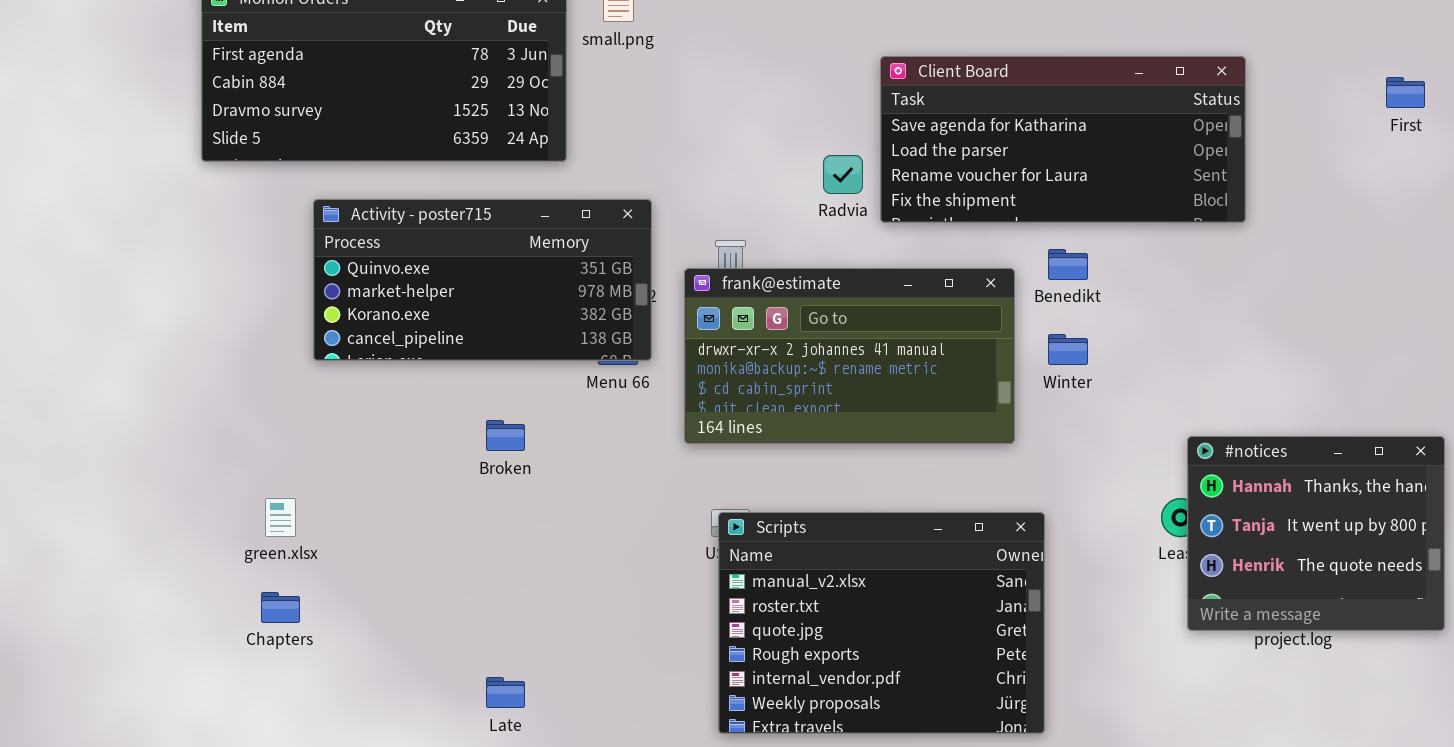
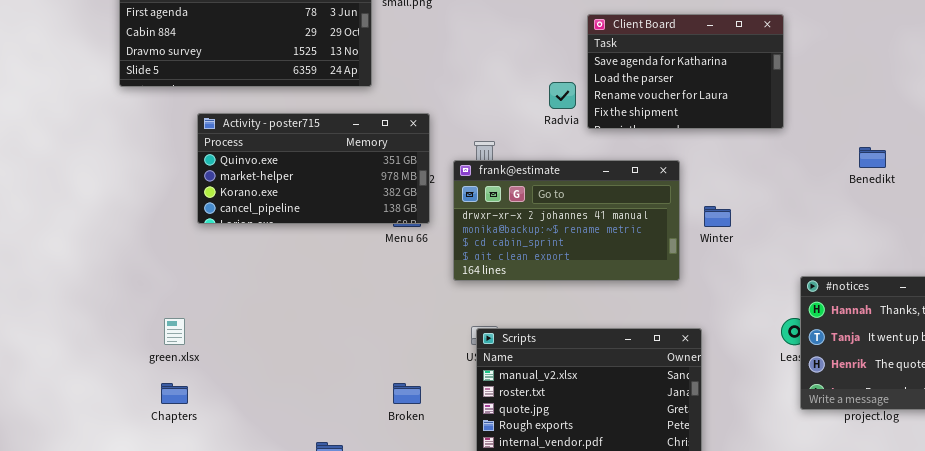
Client Board: [880,56,1246,223] -> [587,14,784,129], resized
Benedikt: [1048,249,1088,280] -> [859,147,886,168], moved
Broken: [486,420,525,451] -> [393,383,421,404], moved

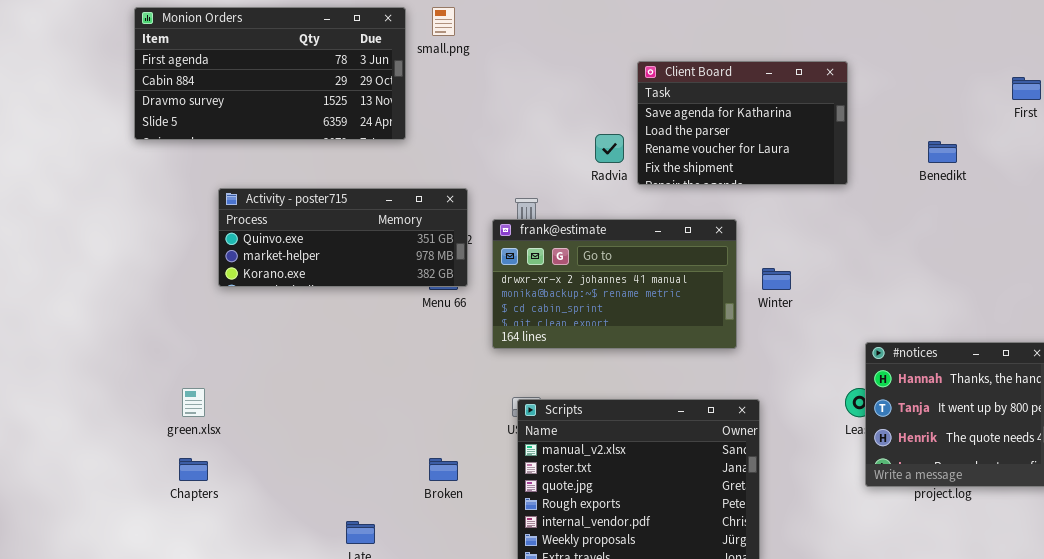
Activity - poster715: [197,113,430,224] -> [218,188,468,287], resized
Benedikt: [859,147,886,168] -> [928,141,957,163], moved

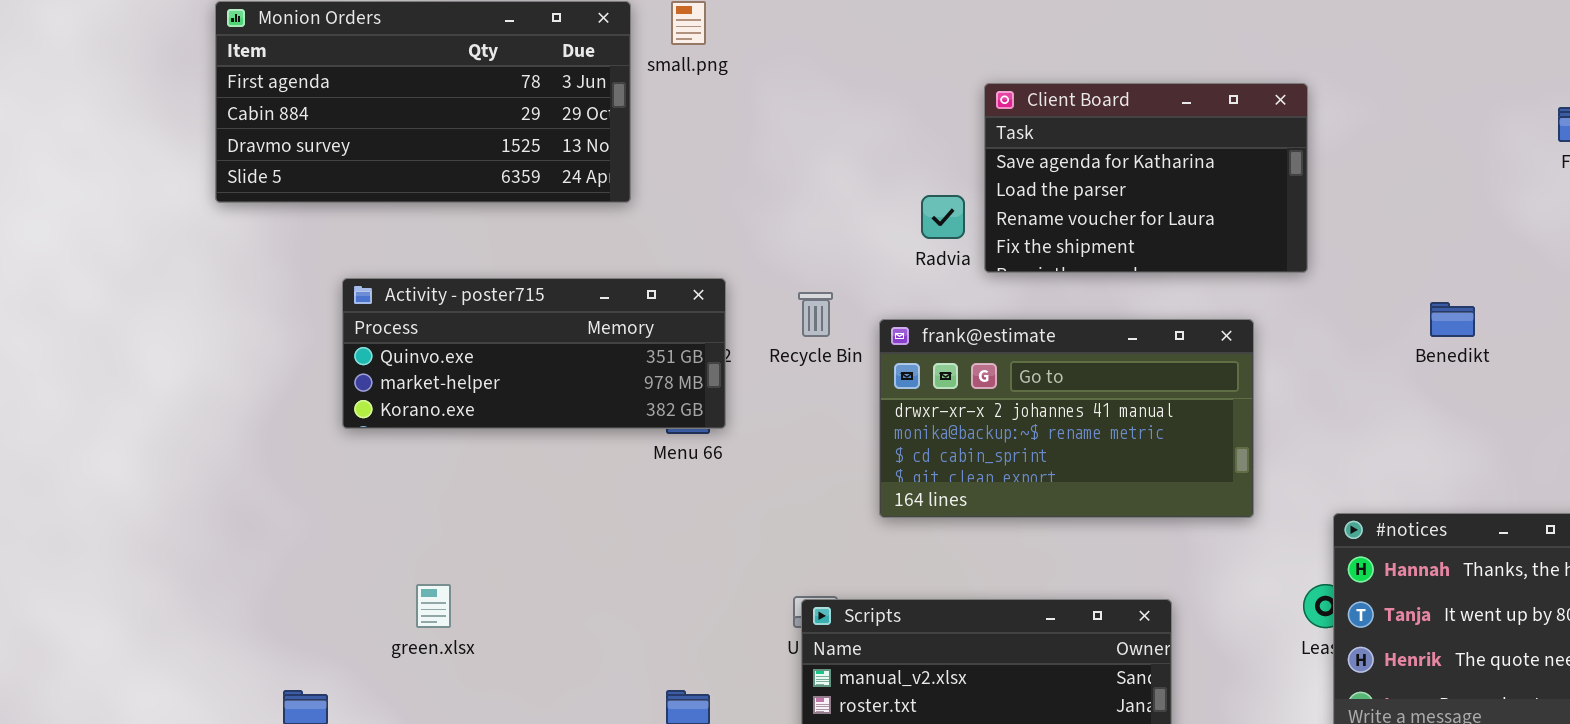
Benedikt: [928,141,957,163] -> [1430,302,1475,337], moved
frank@estimate: [492,219,737,349] -> [879,319,1254,518], moved
green.xlsx: [182,388,205,417] -> [416,584,451,628], moved

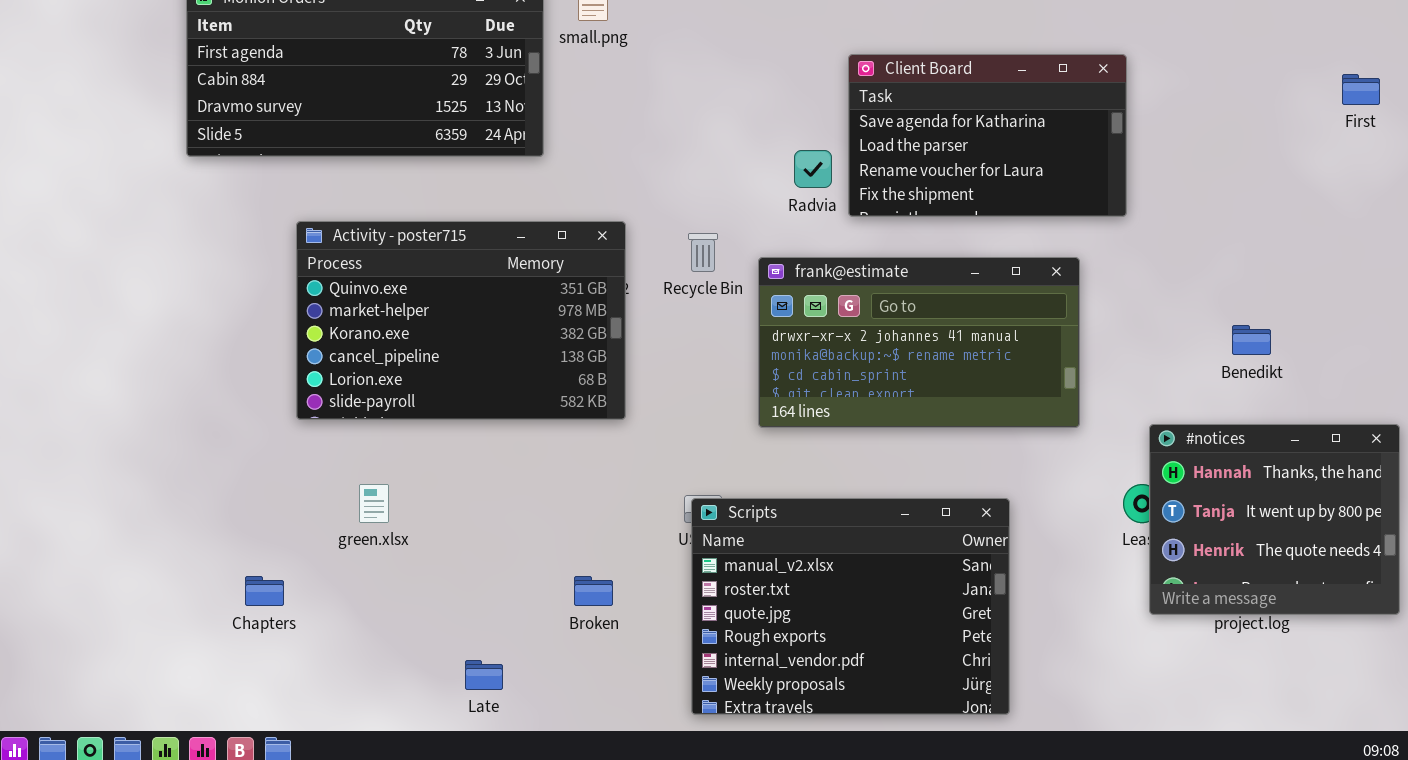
Activity - poster715: [342,278,726,429] -> [296,221,626,420], resized
Benedikt: [1430,302,1475,337] -> [1232,325,1271,355], moved

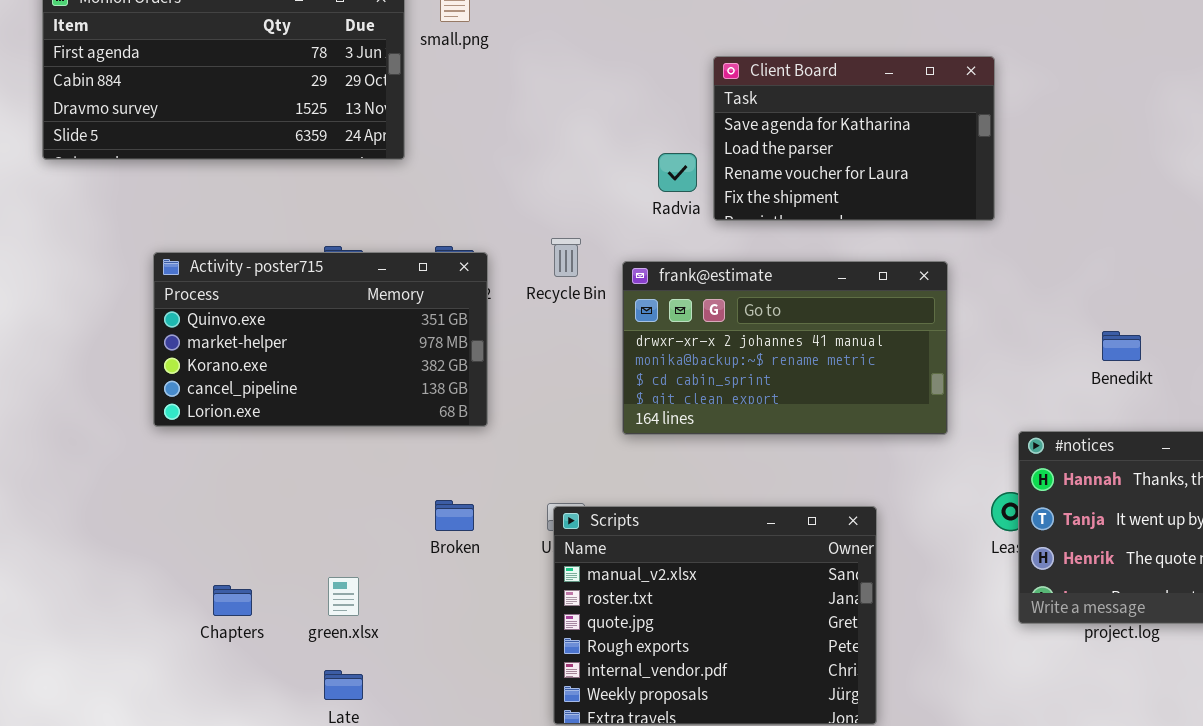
Activity - poster715: [296,221,626,420] -> [153,252,488,427], resized
green.xlsx: [359,484,389,523] -> [328,577,359,616], moved
Chapters: [245,576,284,606] -> [213,585,252,616], moved
Broken: [574,576,613,606] -> [435,500,474,531], moved

